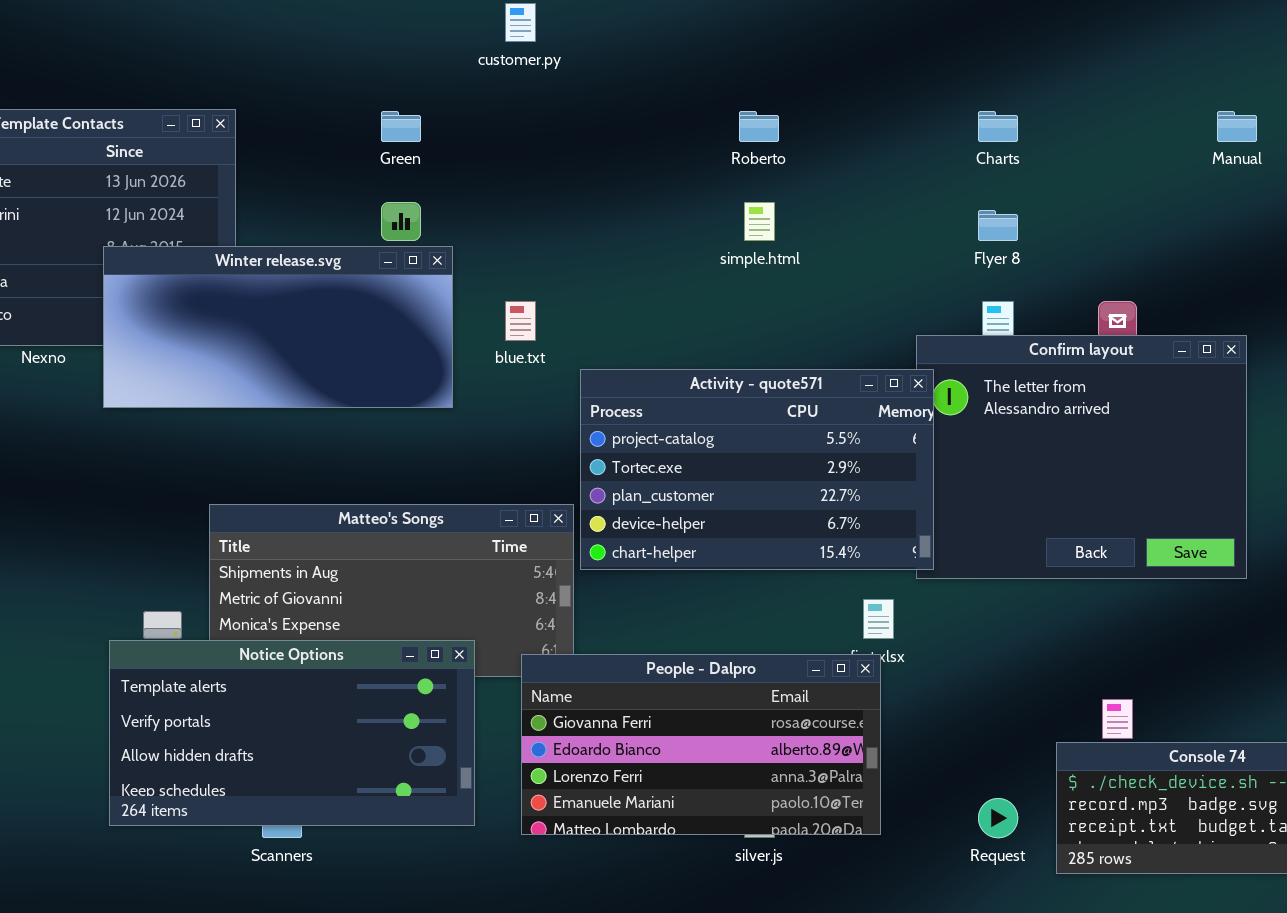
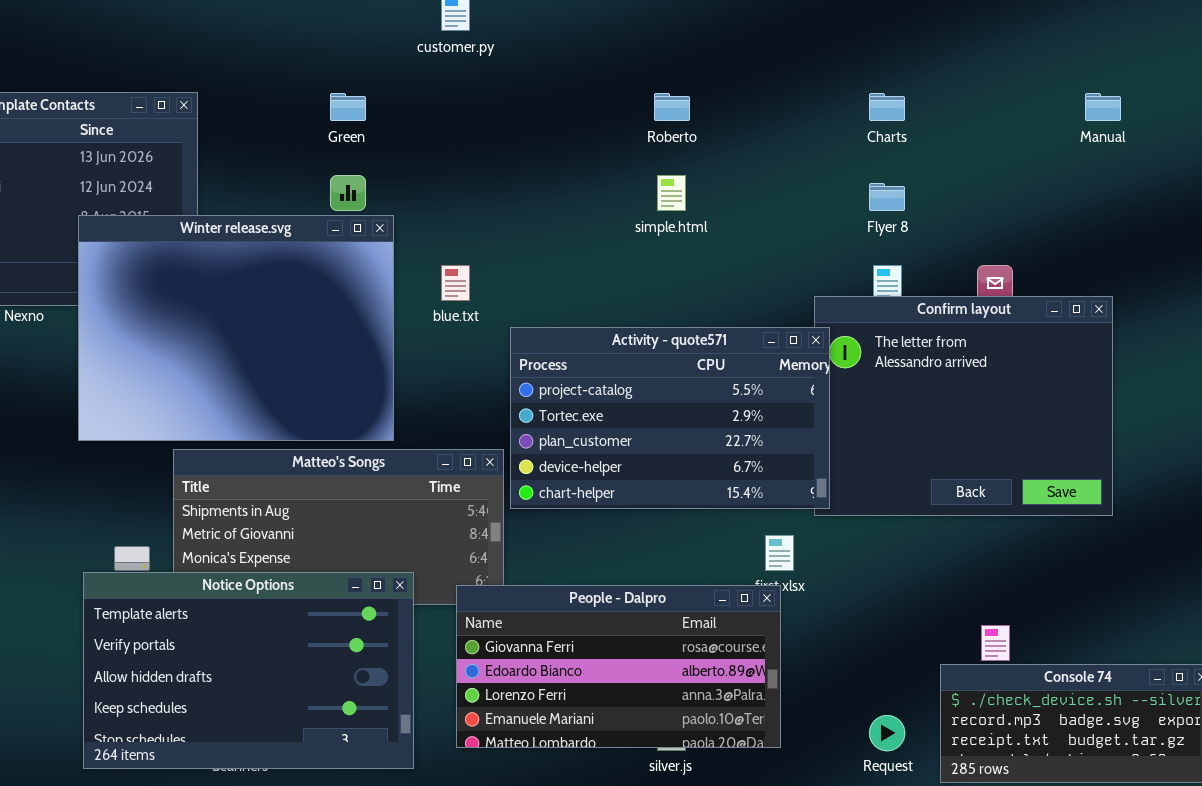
Winter release.svg: [103,246,453,408] -> [78,215,394,441], resized
Notice Options: [109,640,475,826] -> [83,572,414,769], resized

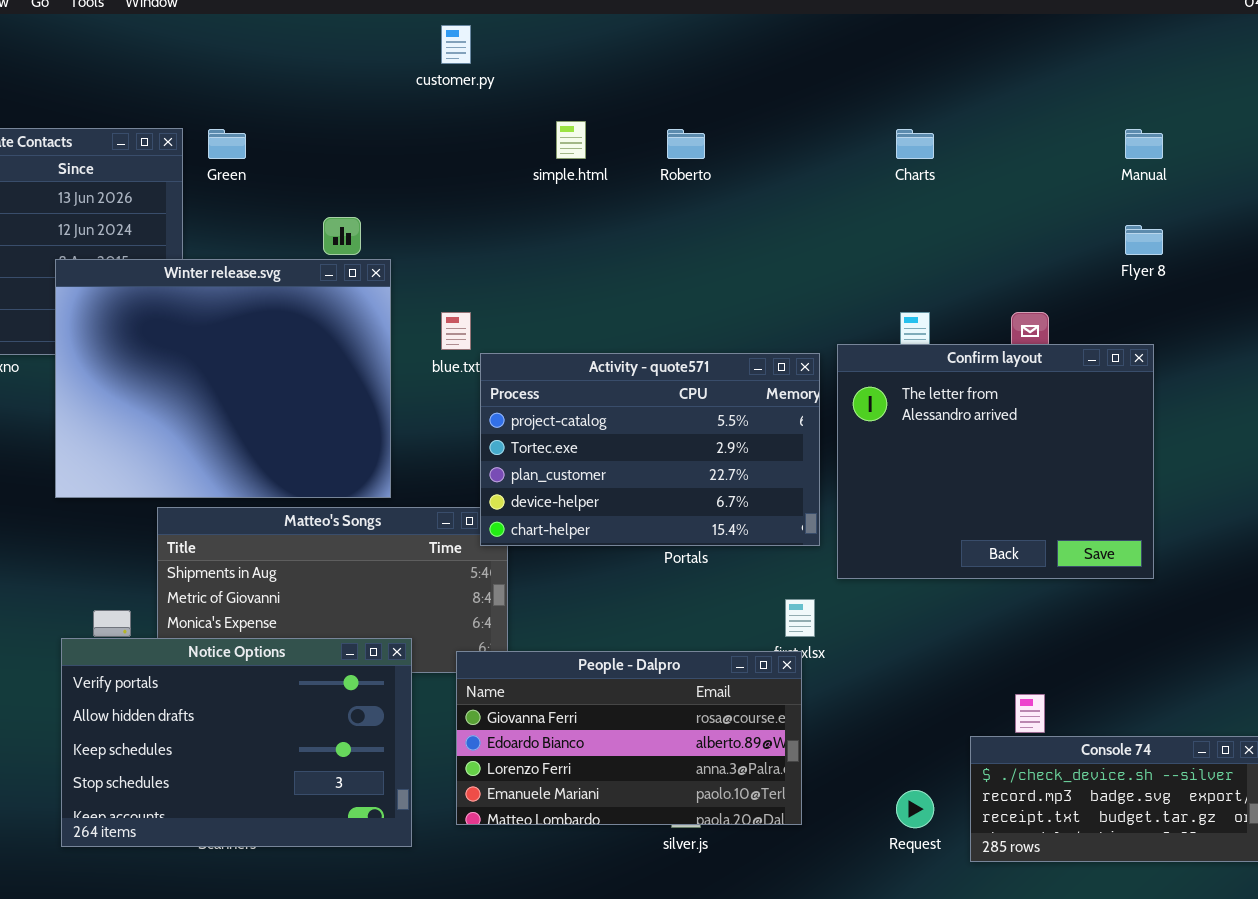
Green: [330,93,366,121] -> [208,129,246,159], moved
simple.html: [657,175,686,211] -> [556,121,586,159], moved
Flyer 8: [869,183,905,211] -> [1125,225,1163,255], moved
Activity - quote571: [510,327,830,509] -> [480,353,820,546], moved
Notice Options: [83,572,414,769] -> [61,638,412,847], scrolled down 1 row

